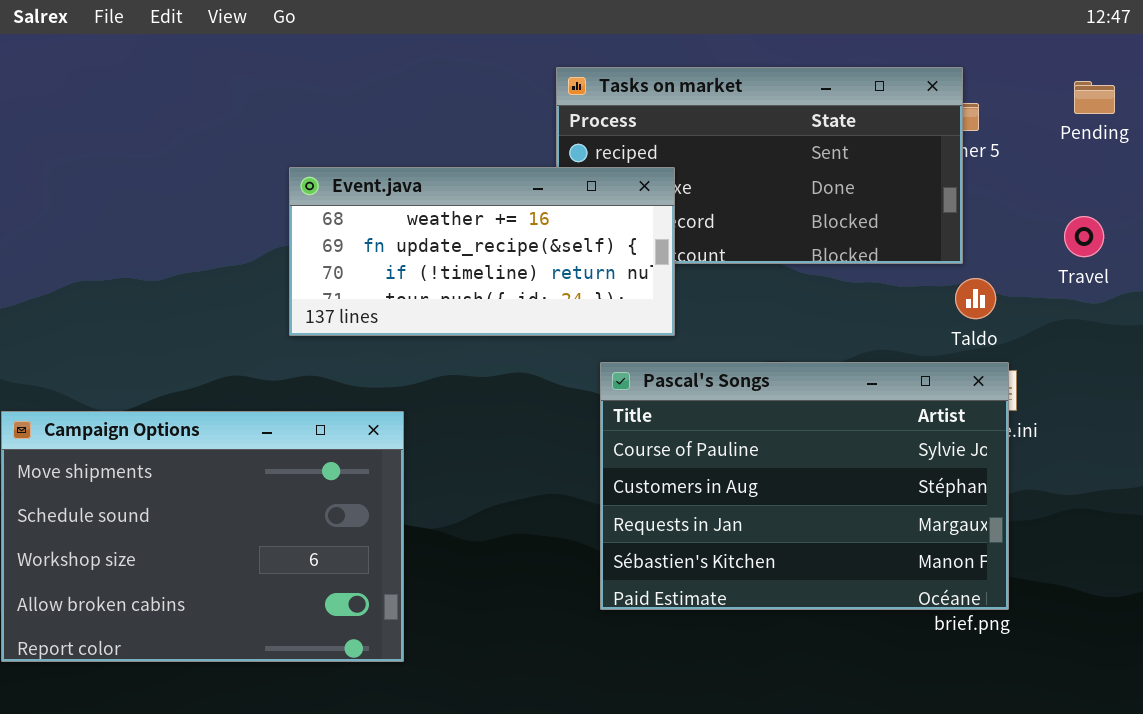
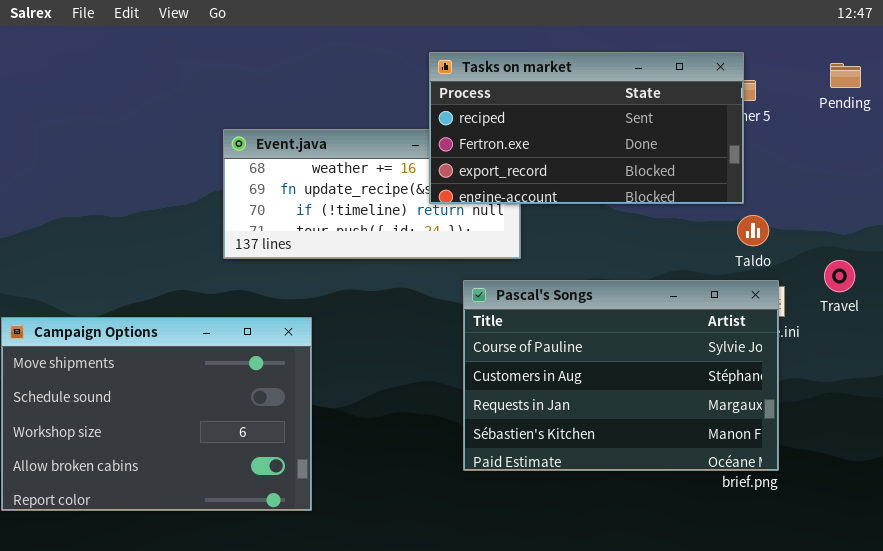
Tasks on market: [556,67,963,264] -> [429,52,744,204], raised
Travel: [1064,216,1104,257] -> [824,260,855,292], moved

